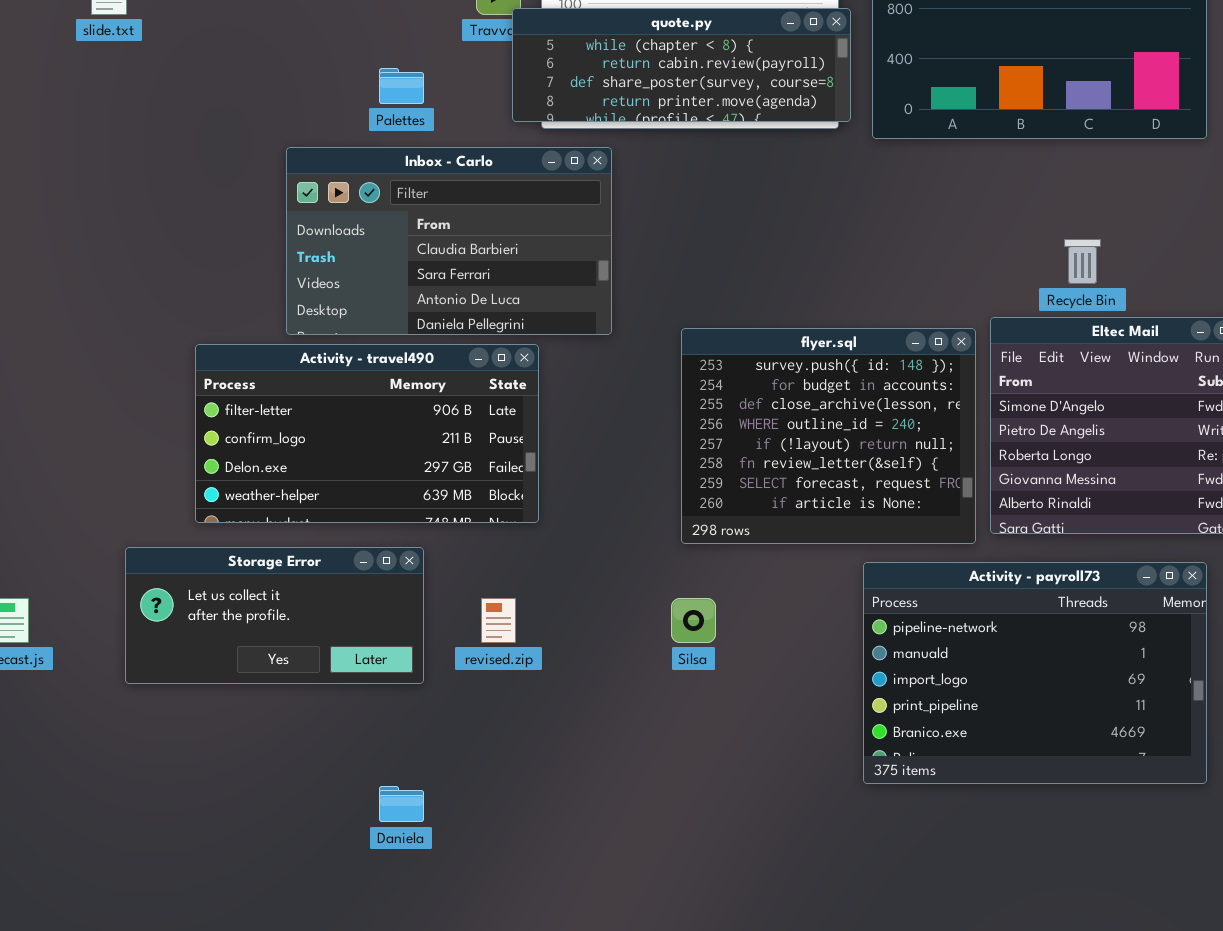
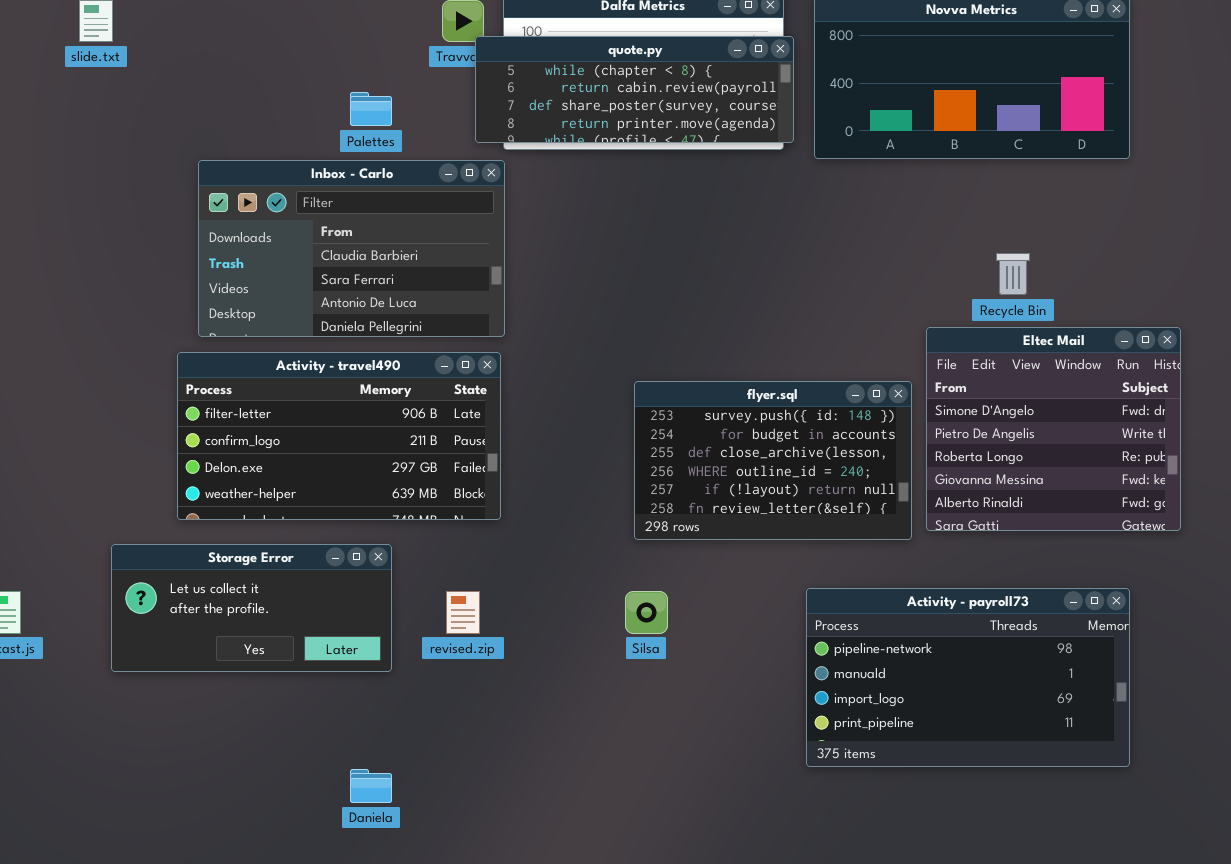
Inbox - Carlo: [286,147,612,335] -> [198,160,505,337], moved
flyer.sql: [681,328,976,544] -> [634,381,912,540], resized
Activity - payroll73: [863,562,1207,784] -> [806,588,1130,767], resized

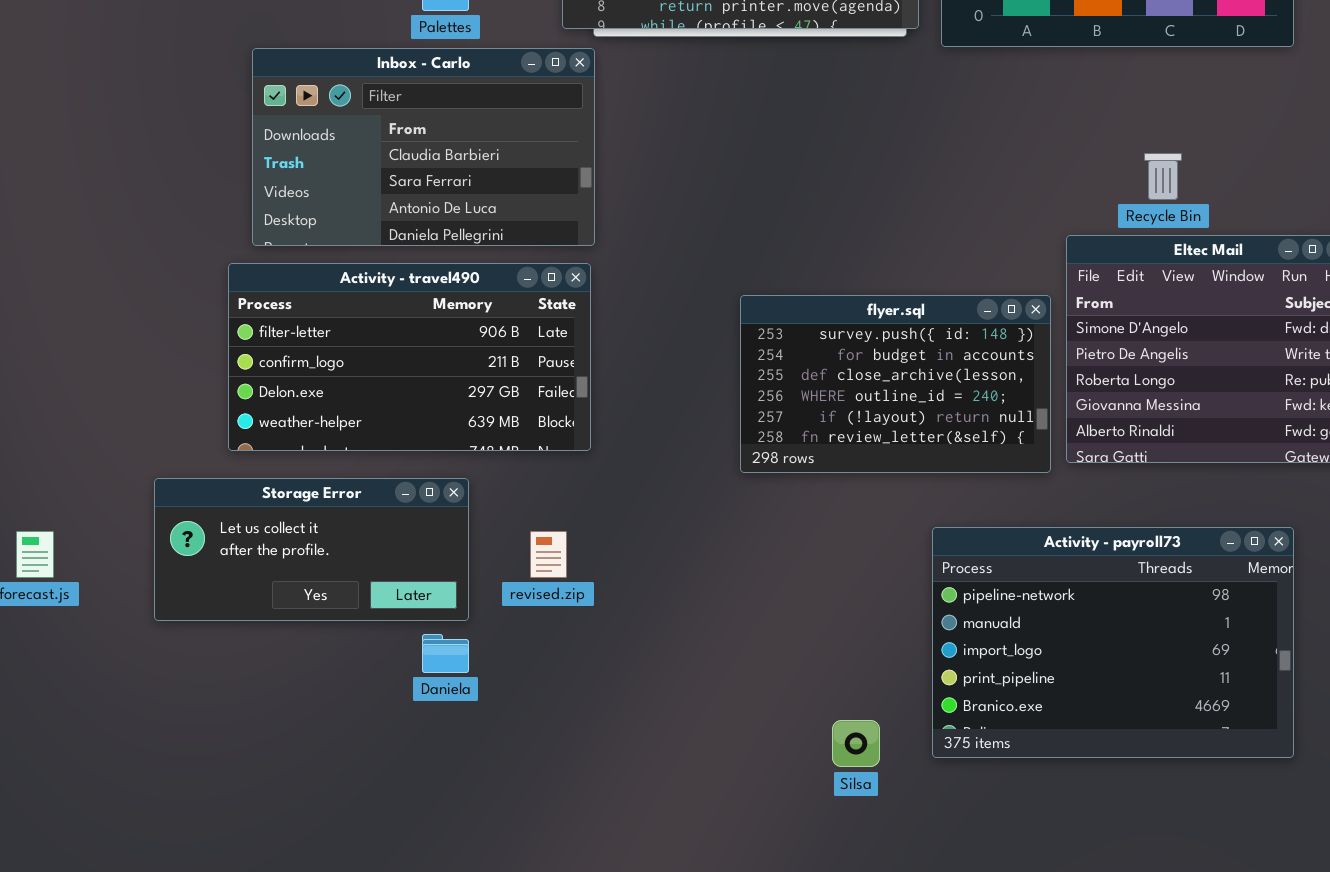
Activity - payroll73: [806,588,1130,767] -> [932,527,1294,758], resized
Silsa: [625,591,668,634] -> [832,720,880,767], moved
Daniela: [350,769,392,803] -> [422,634,469,673], moved

